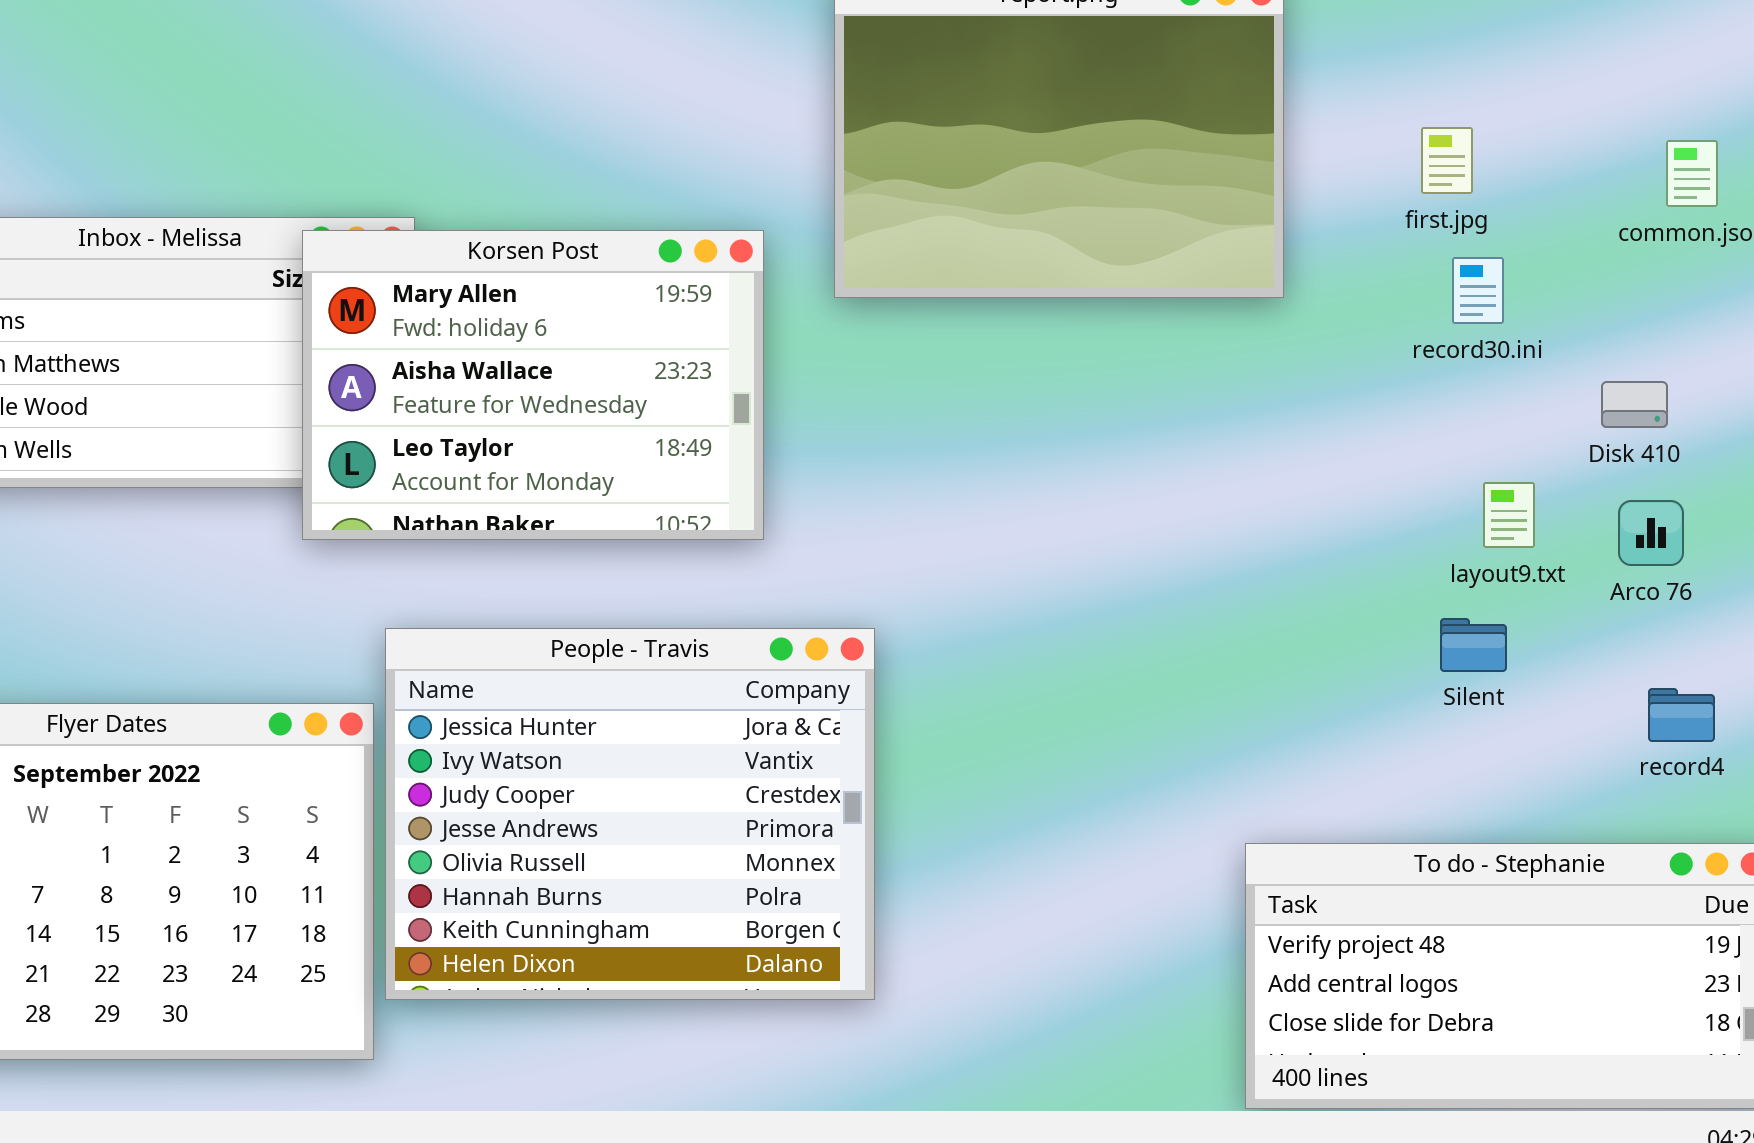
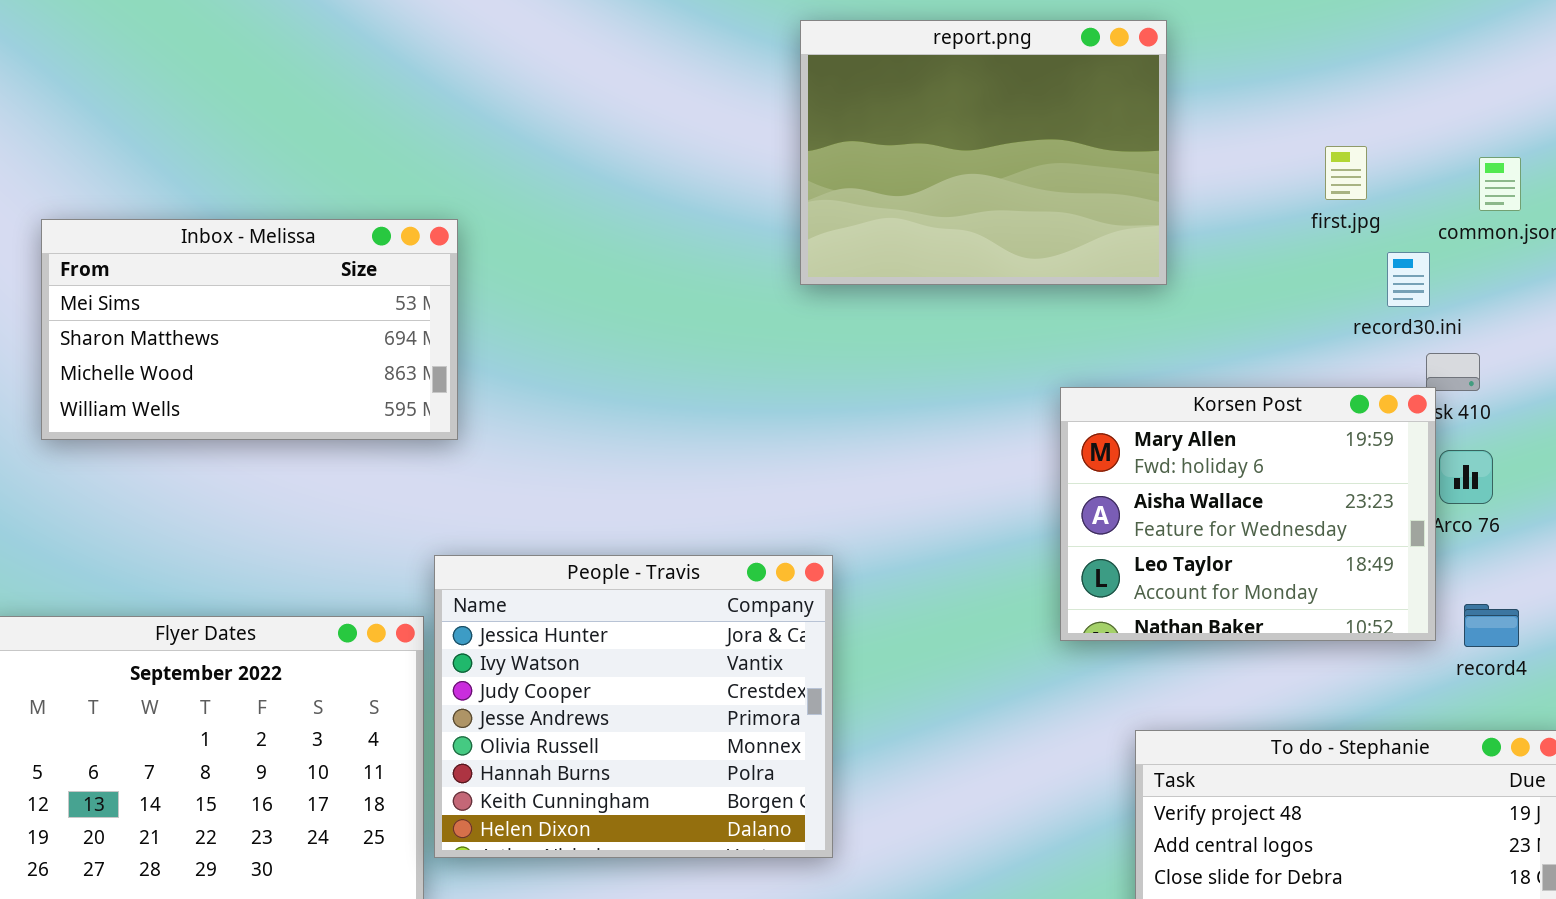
first.jpg: [1421,127,1473,194] -> [1325,146,1367,200], moved
Korsen Post: [302,230,764,540] -> [1060,387,1436,641], moved
record30.ini: [1452,257,1504,324] -> [1387,252,1430,307], moved

